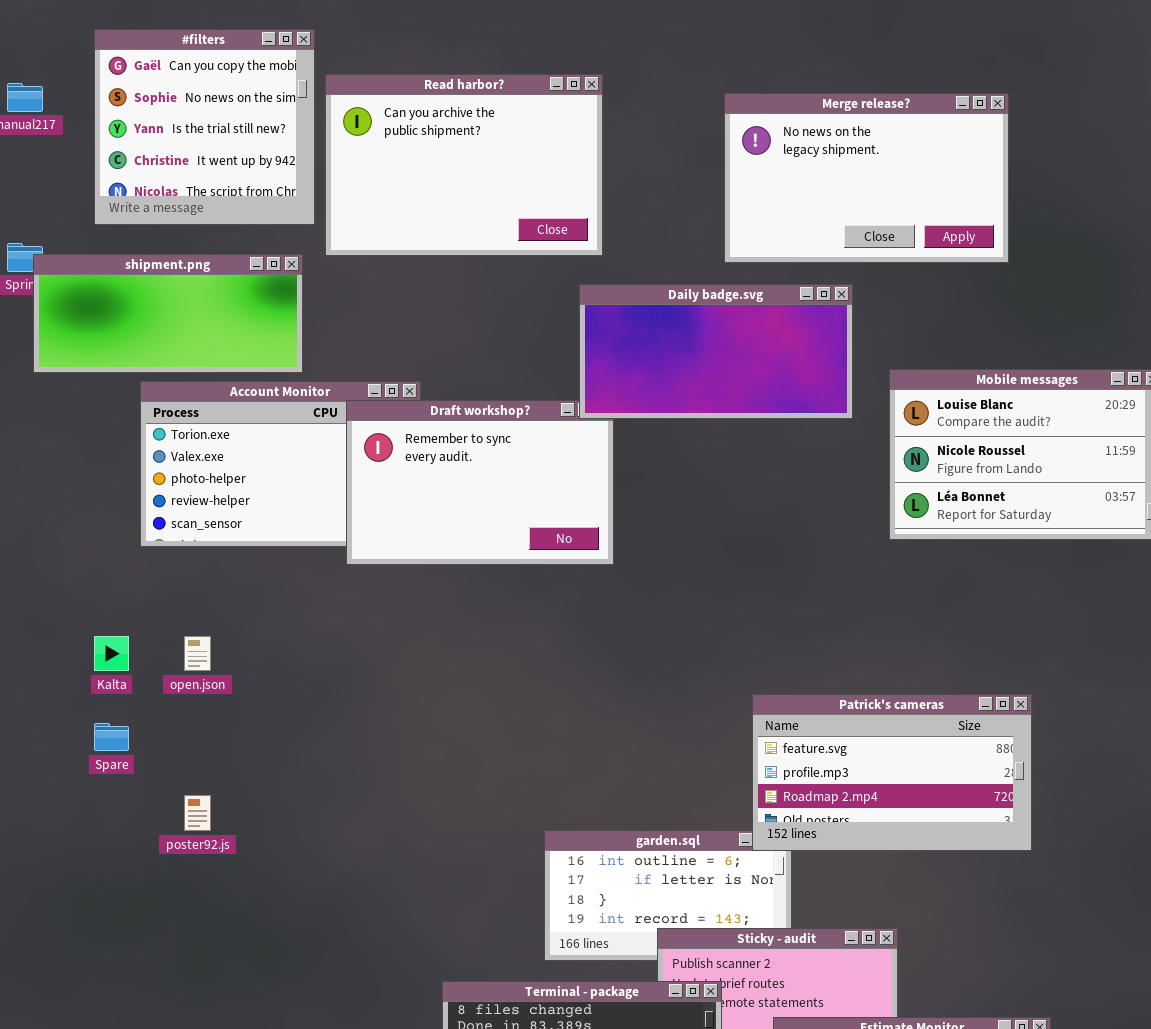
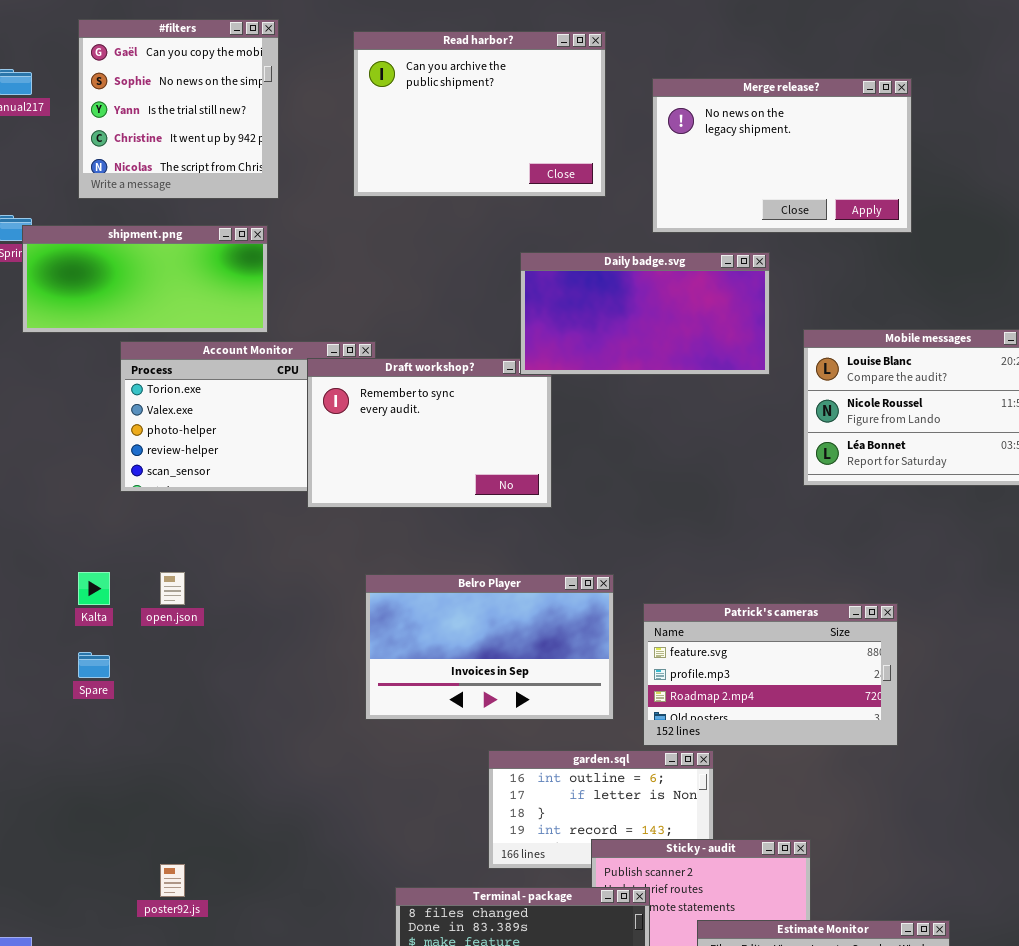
Read harbor?: [325,74,603,256] -> [353,31,606,197], moved
Belro Player: none -> [365,574,614,720], opened
Patrick's cameras: [752,694,1032,851] -> [643,603,898,746], moved
poster92.js: [184,795,211,831] -> [160,864,185,897], moved

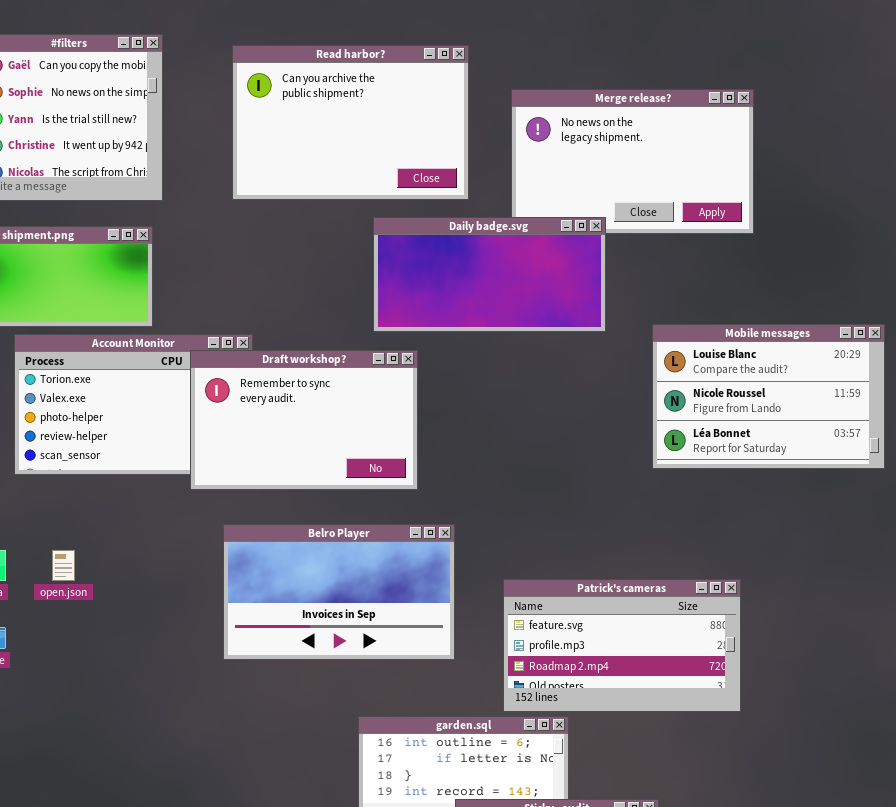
Daily badge.svg: [520,252,770,375] -> [373,217,606,332], moved
Belro Player: [365,574,614,720] -> [223,524,455,660], moved

